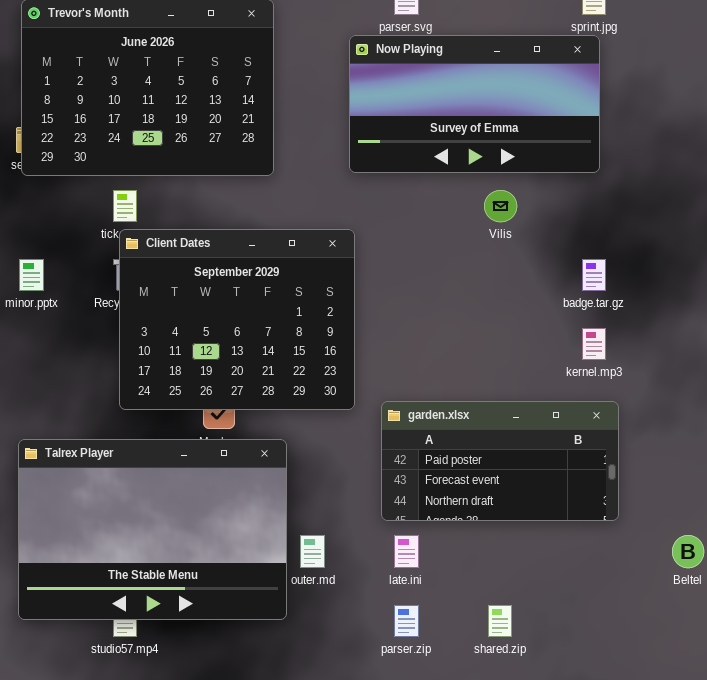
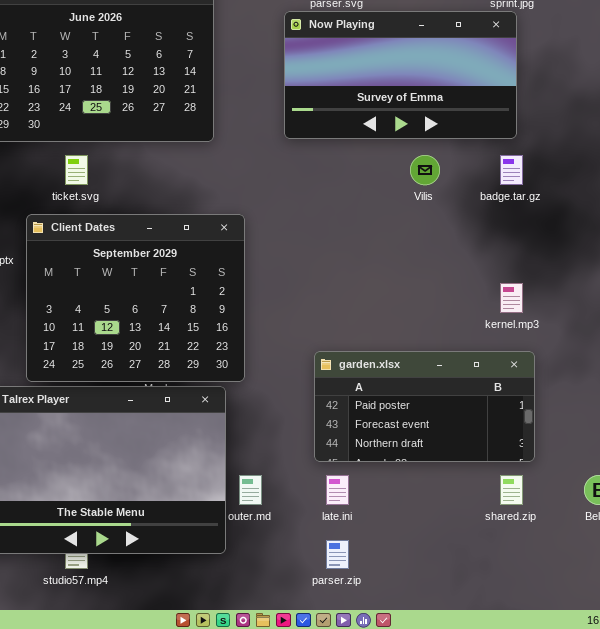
Client Dates: [119,229,355,410] -> [26,214,245,382], moved
badge.tar.gz: [582,259,606,291] -> [500,155,523,185], moved
shared.zip: [488,605,512,637] -> [500,475,523,505], moved

